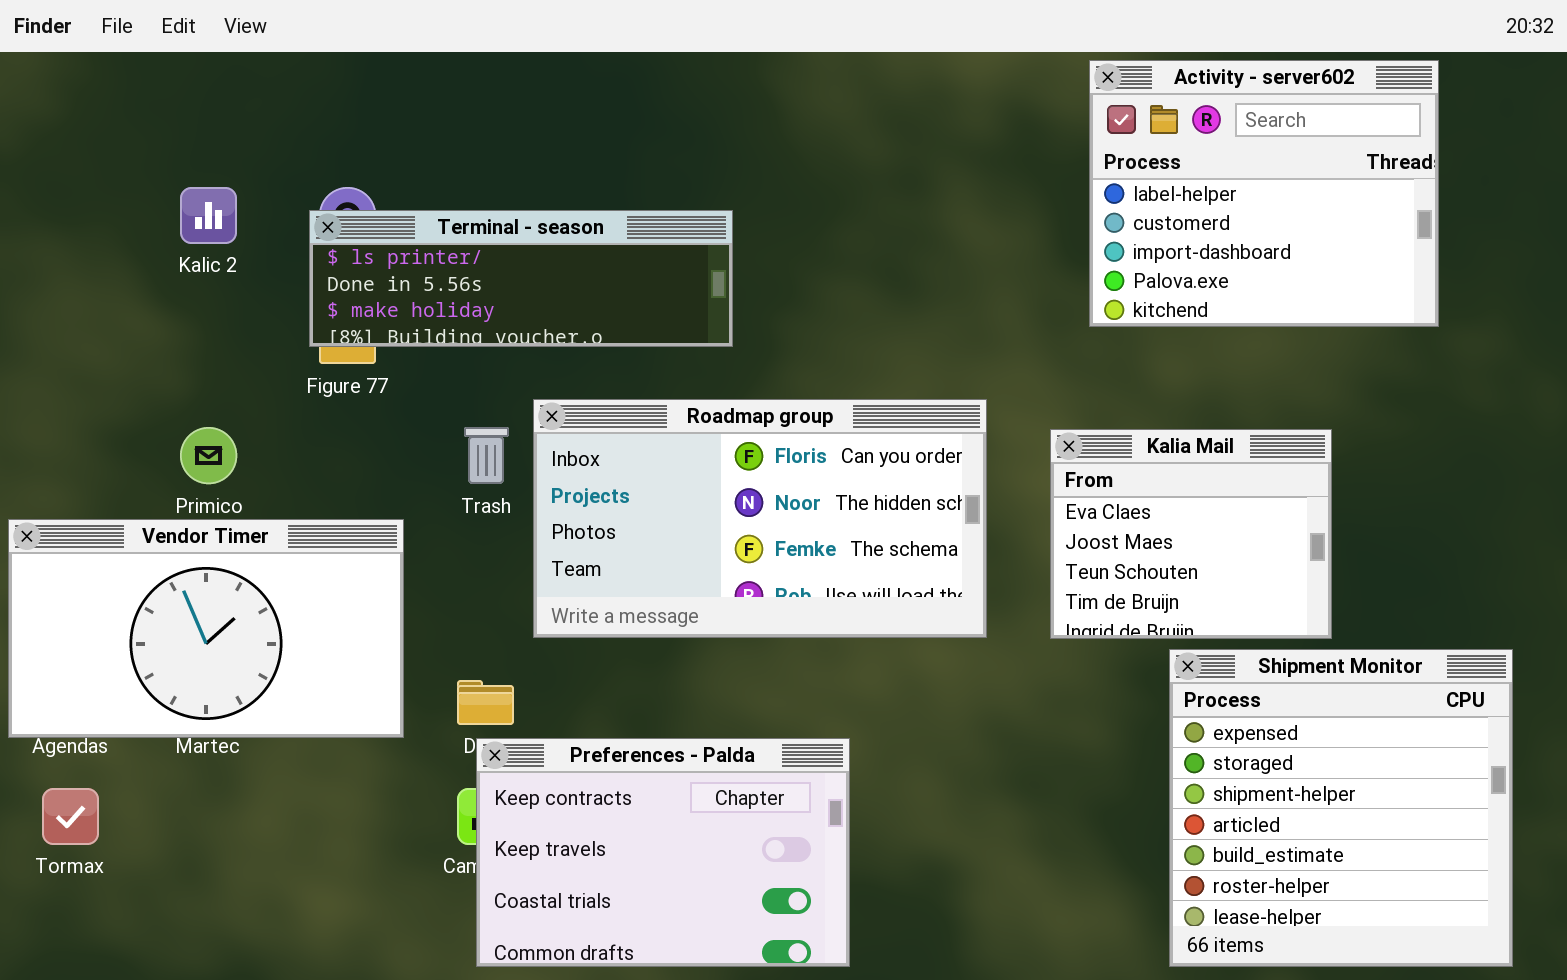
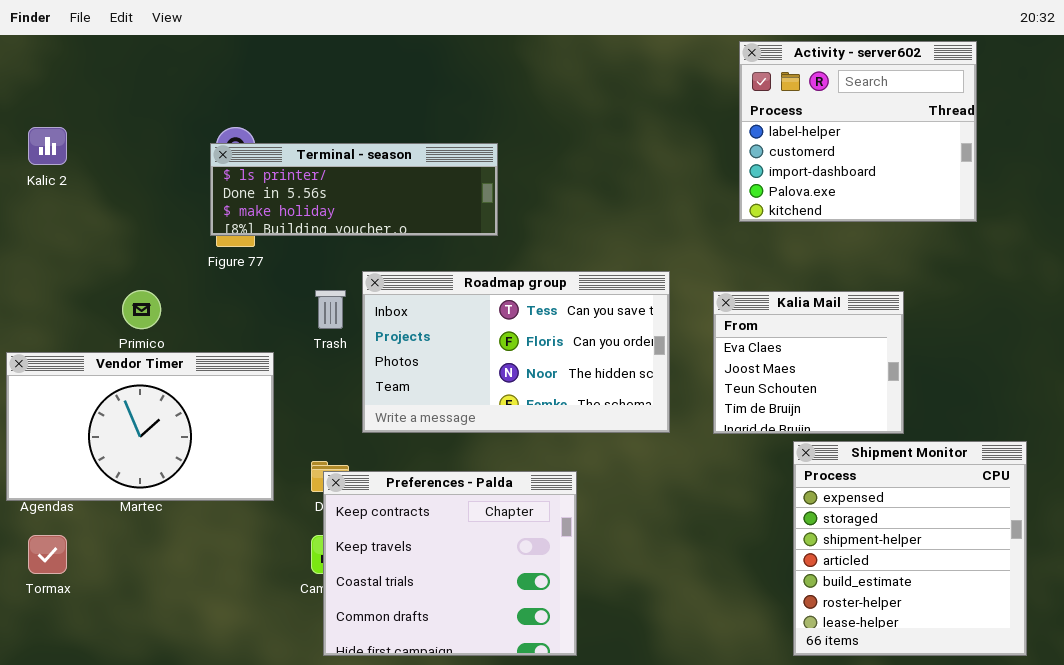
Kalic 2: [180,187,237,244] -> [28,127,67,165], moved
Roadmap group: [533,399,987,638] -> [362,271,670,433], scrolled up 1 row
Preferences - Palda: [476,738,850,967] -> [323,471,577,656], resized

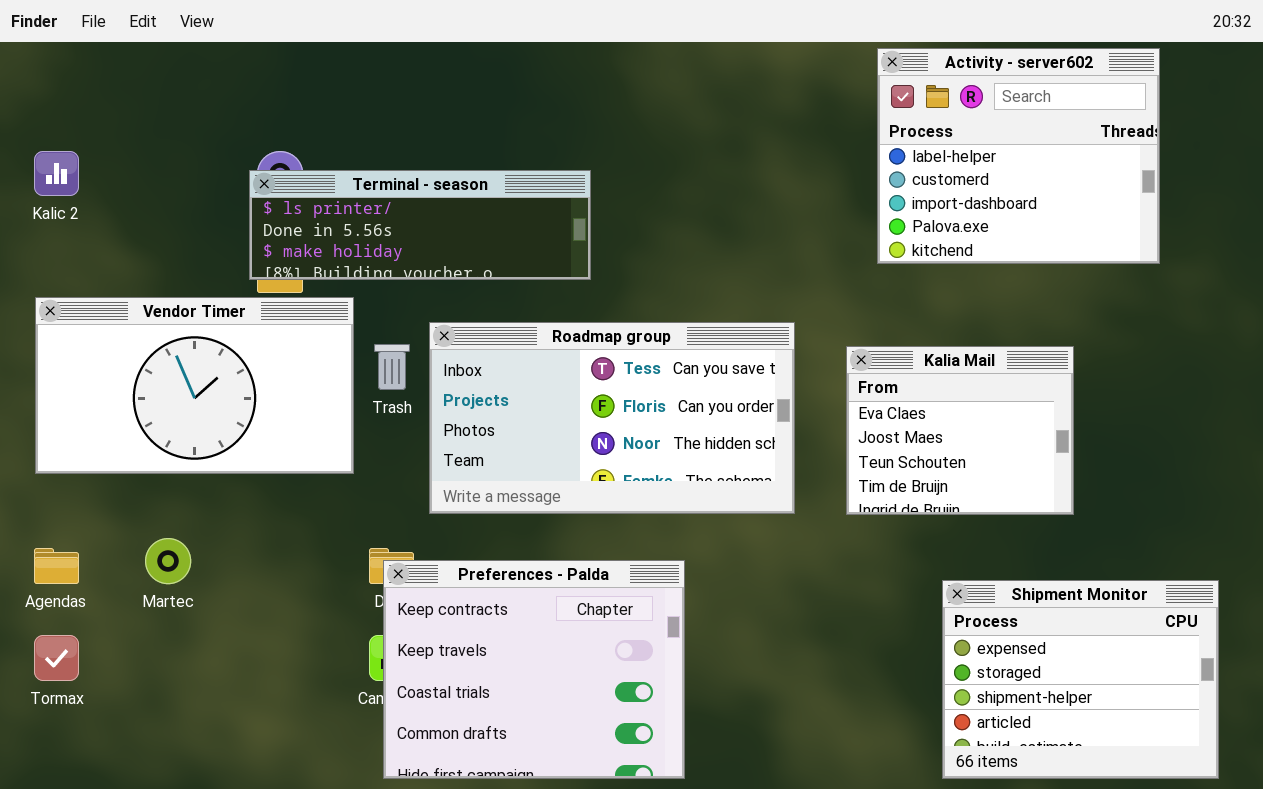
Vendor Timer: [6,352,274,501] -> [35,297,354,474], moved
Shipment Monitor: [793,441,1027,656] -> [942,580,1219,779], resized

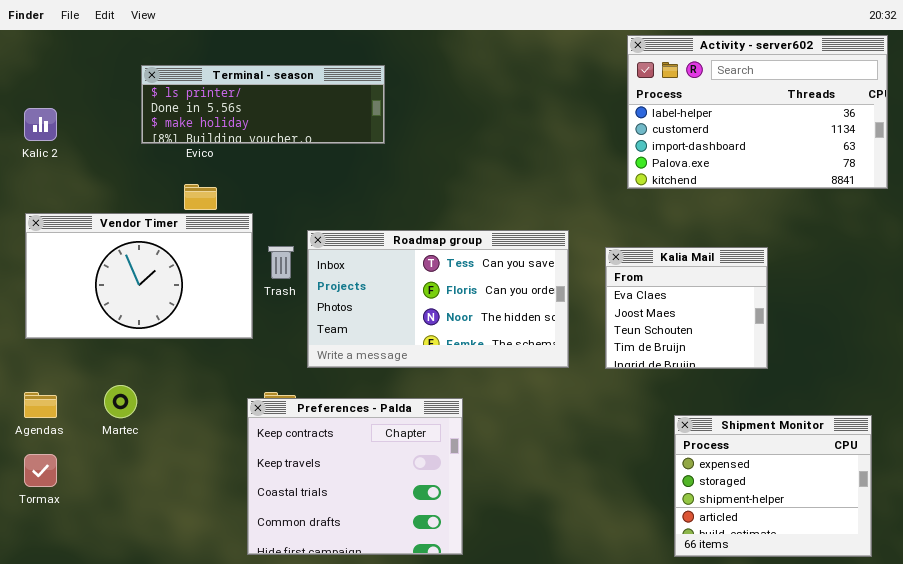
Activity - server602: [877,48,1160,264] -> [627,35,888,189], resized
Terminal - season: [249,170,591,280] -> [141,65,385,144], moved
Preferences - Palda: [383,560,685,779] -> [247,398,463,555], moved

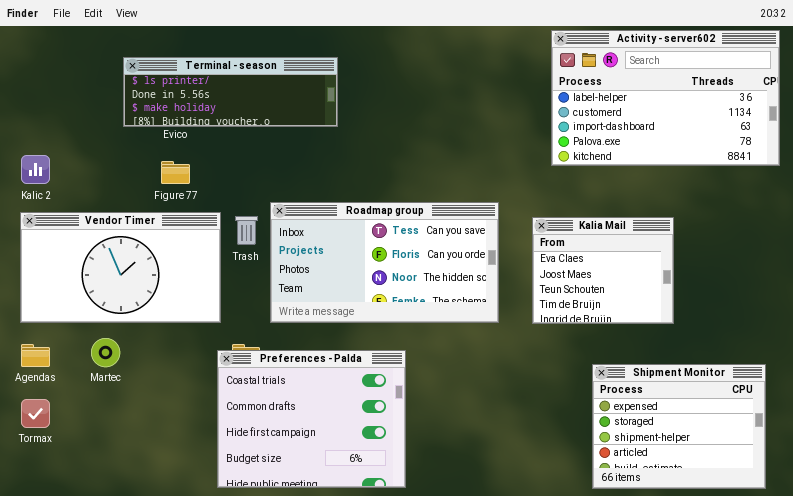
Kalic 2: [24,108,57,141] -> [21,155,50,184], moved
Vendor Timer: [25,213,253,339] -> [20,212,221,323], moved
Preferences - Palda: [247,398,463,555] -> [217,350,406,488], scrolled down 2 rows

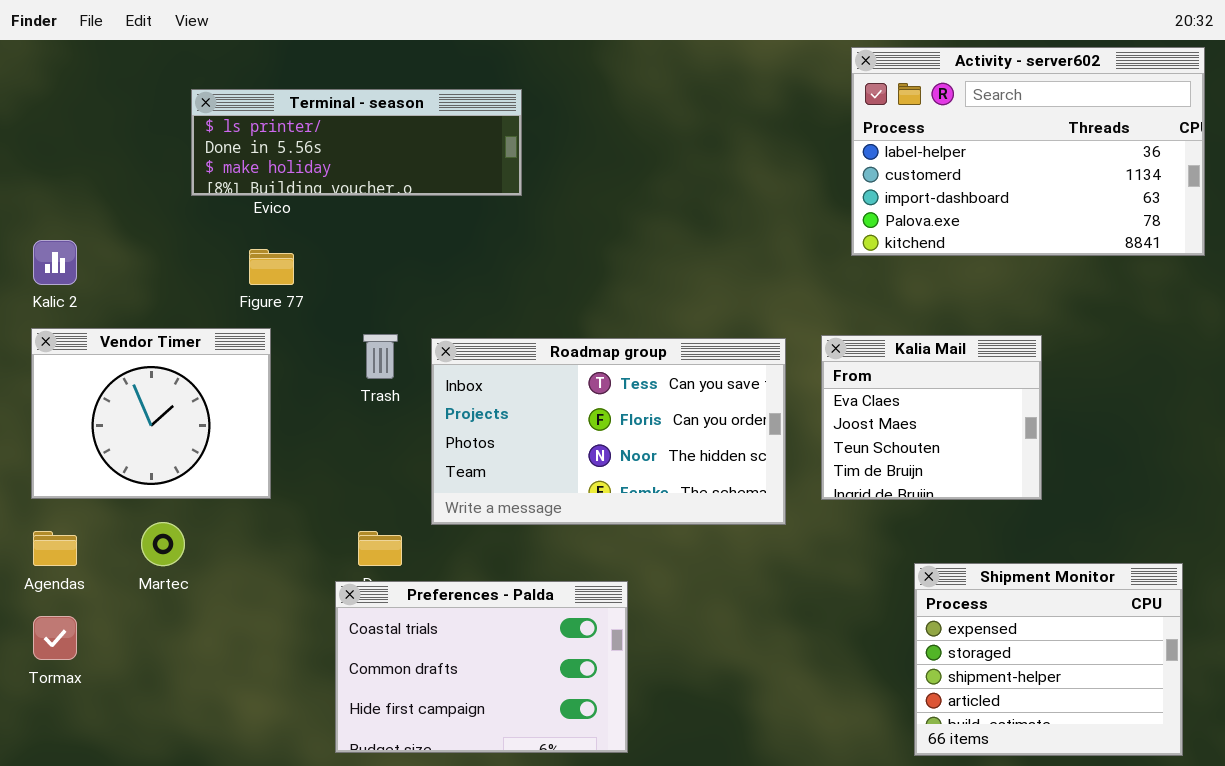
Roadmap group: [270,202,499,323] -> [431,338,786,525], moved
Vendor Timer: [20,212,221,323] -> [31,328,271,499], resized
Preferences - Palda: [217,350,406,488] -> [335,581,628,753], resized

